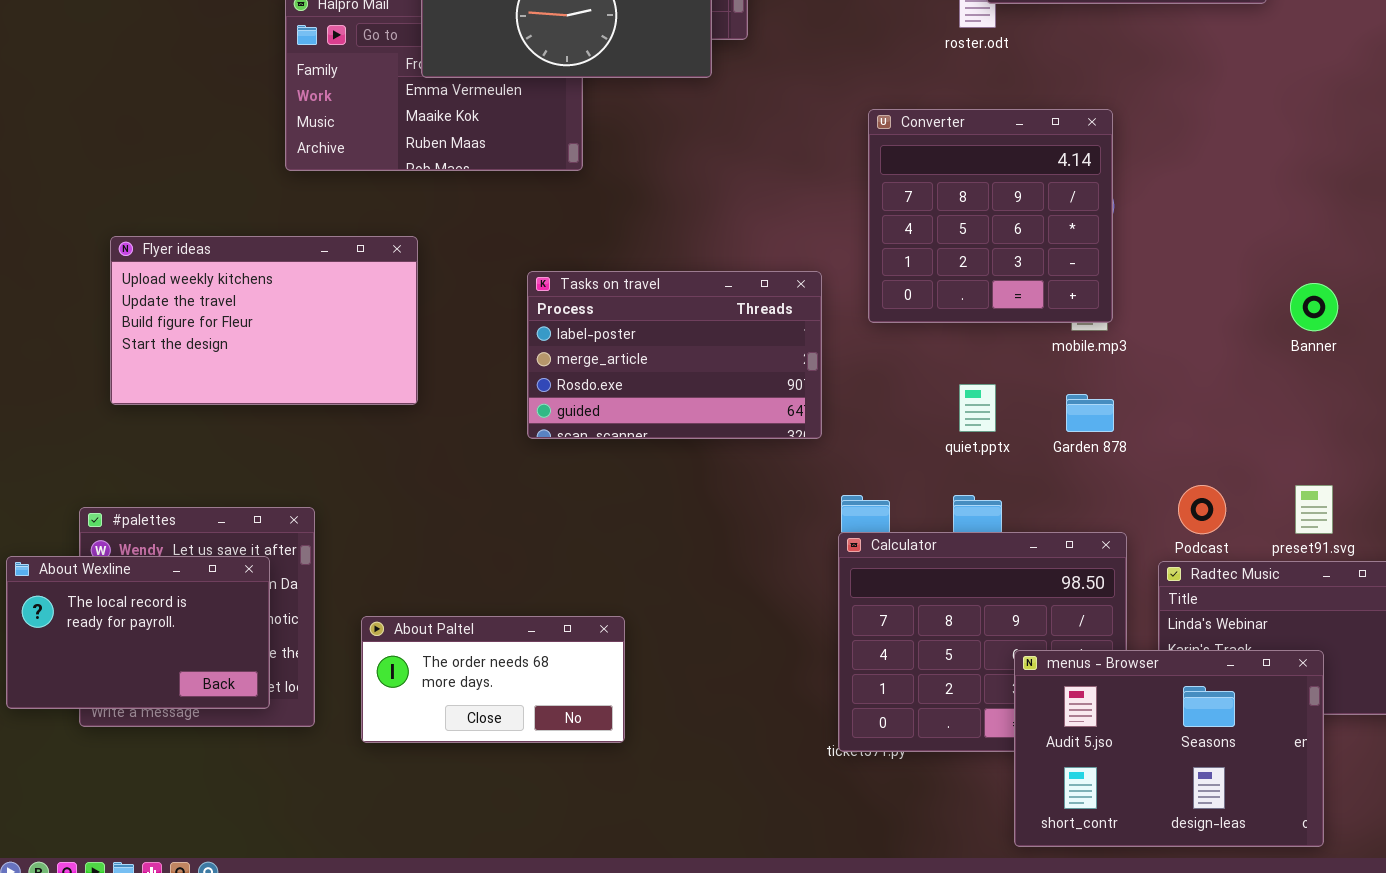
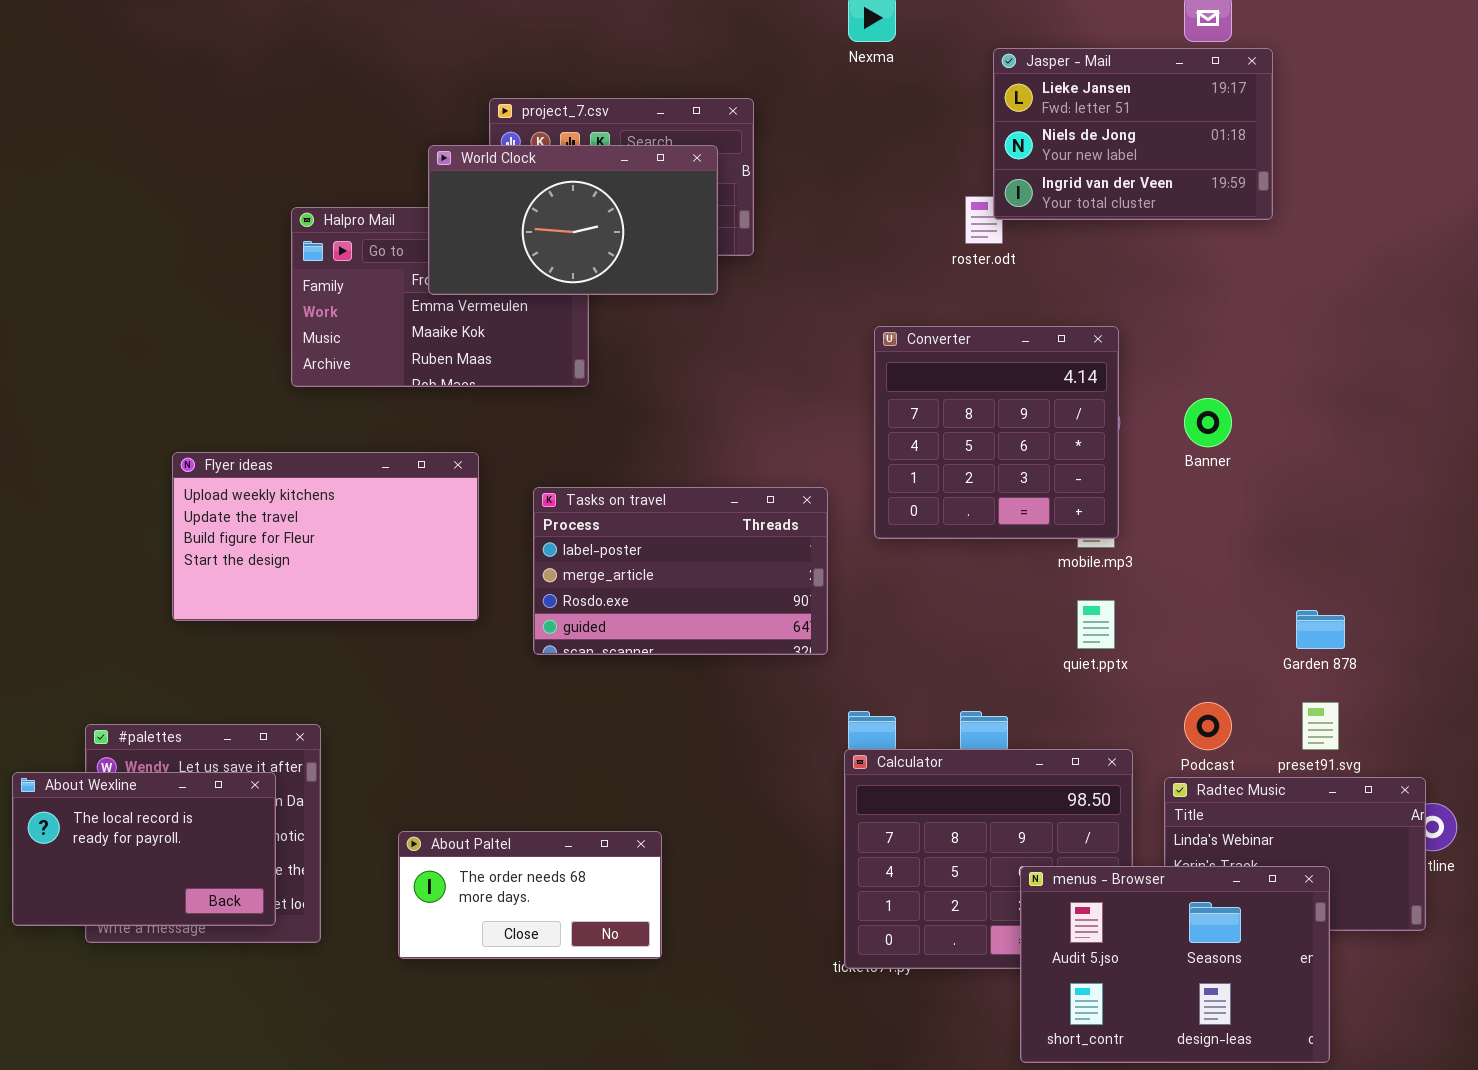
Flyer ideas: [110,236,418,405] -> [172,452,479,621], moved
Banner: [1290,283,1338,331] -> [1184,398,1232,447], moved
quiet.pptx: [959,384,996,432] -> [1077,600,1115,649], moved
Garden 878: [1066,394,1114,432] -> [1296,610,1345,649], moved
About Paltel: [361,616,625,743] -> [398,831,662,959], moved

